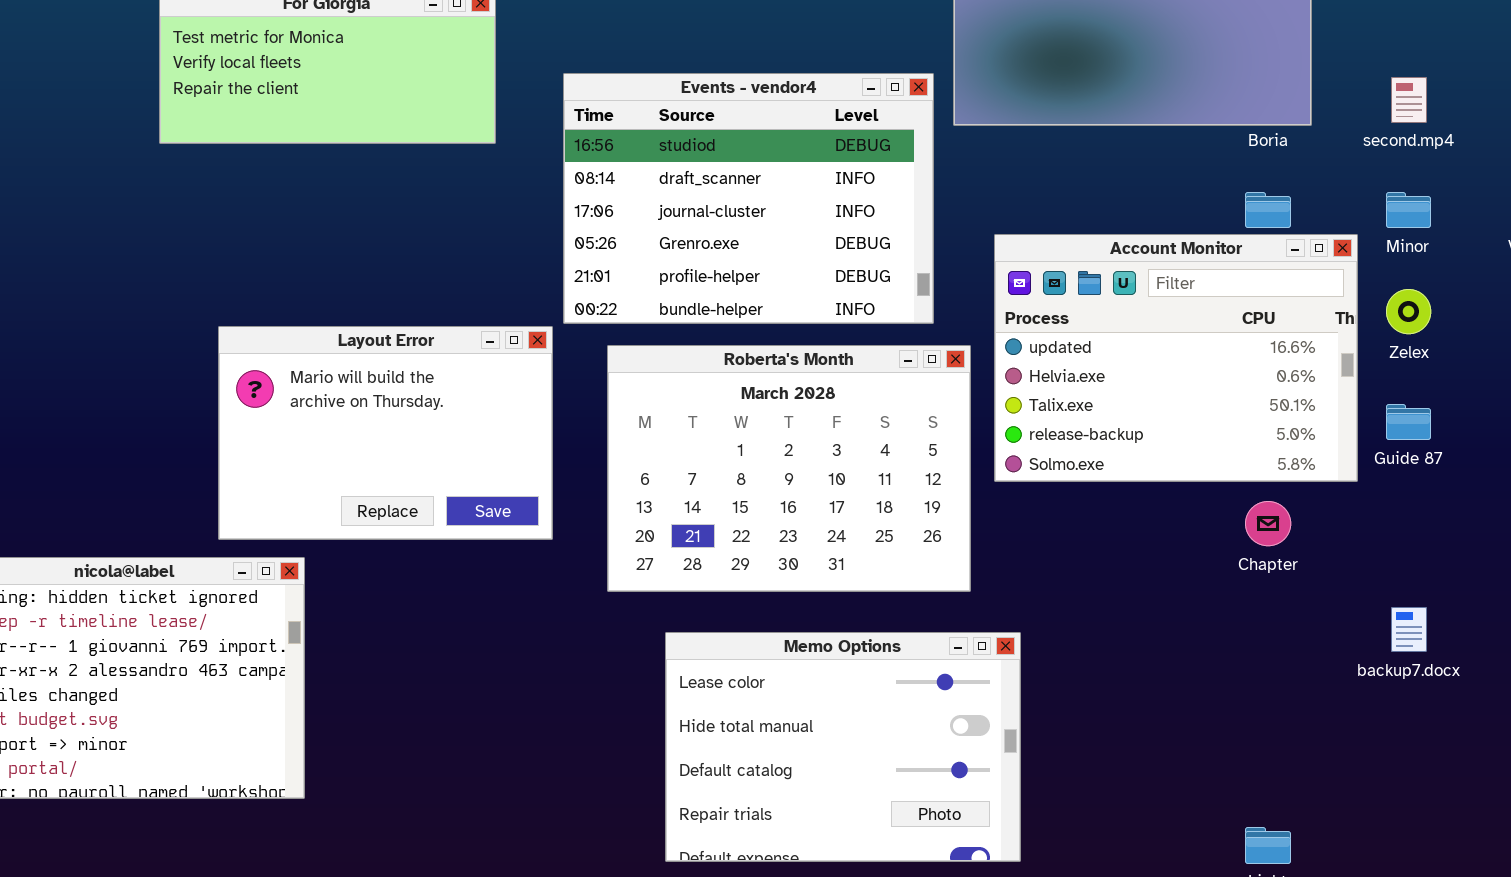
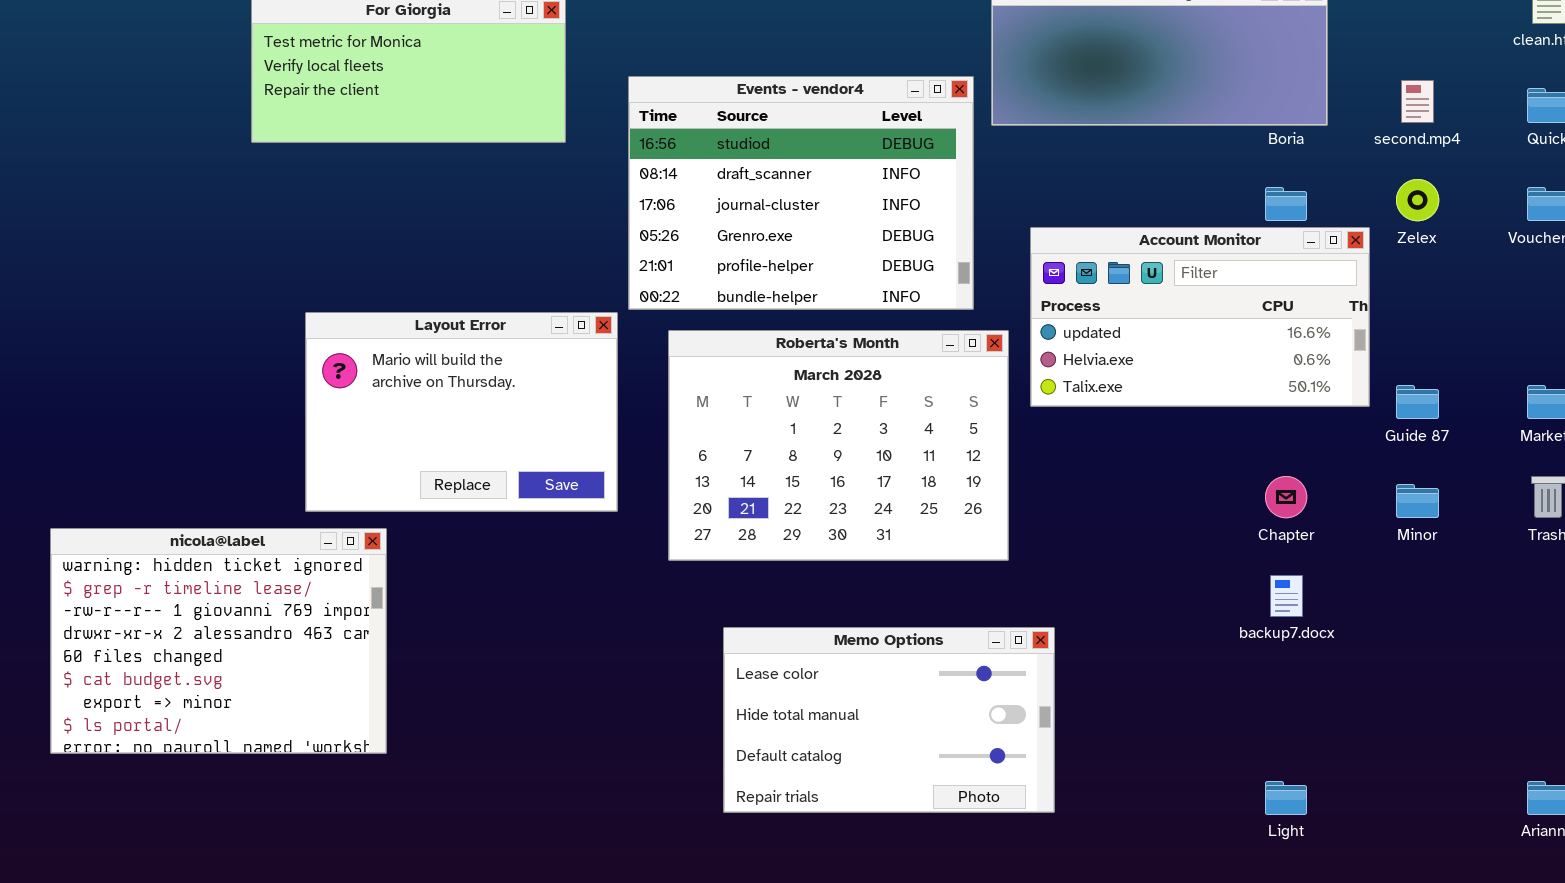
Minor: [1386,192,1431,228] -> [1396,484,1439,518], moved
Account Monitor: [994,234,1358,482] -> [1030,227,1370,407], resized
Zelex: [1386,289,1431,334] -> [1396,179,1439,221], moved
backup7.docx: [1391,607,1427,652] -> [1270,575,1303,617], moved
Memo Options: [665,632,1021,862] -> [723,627,1055,813], resized

